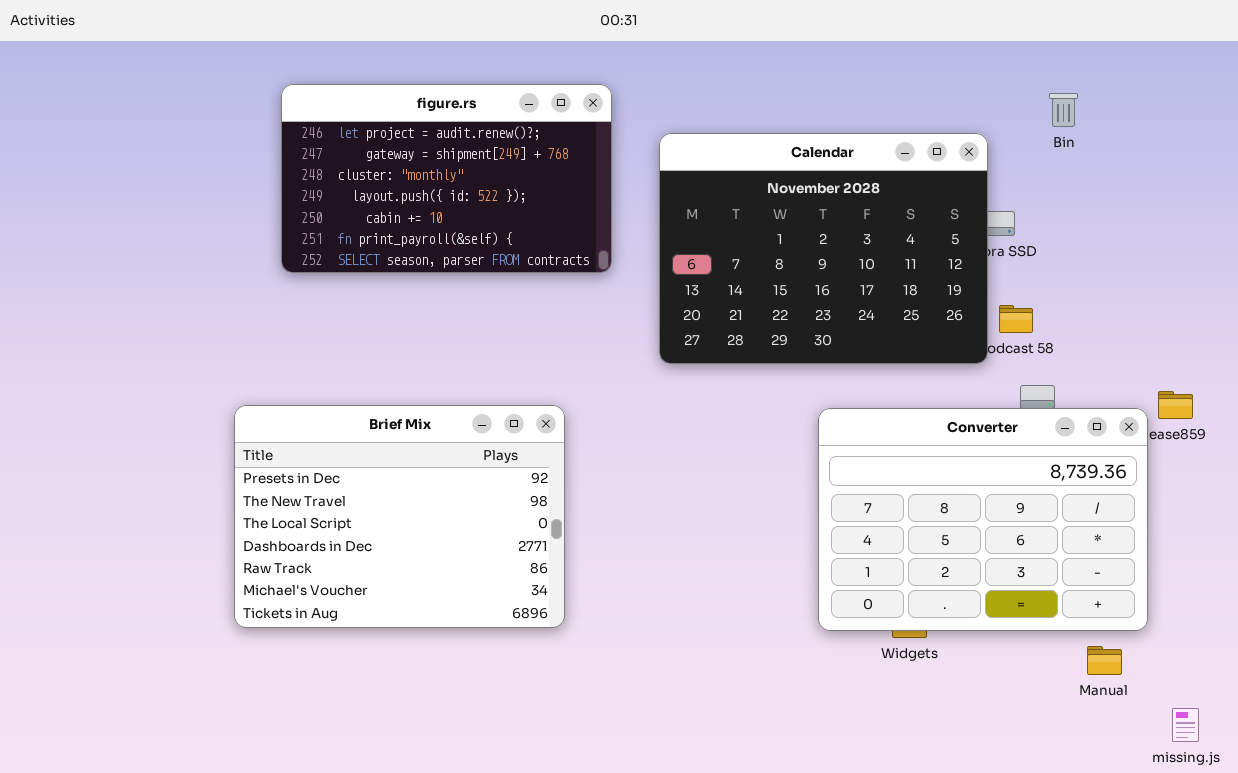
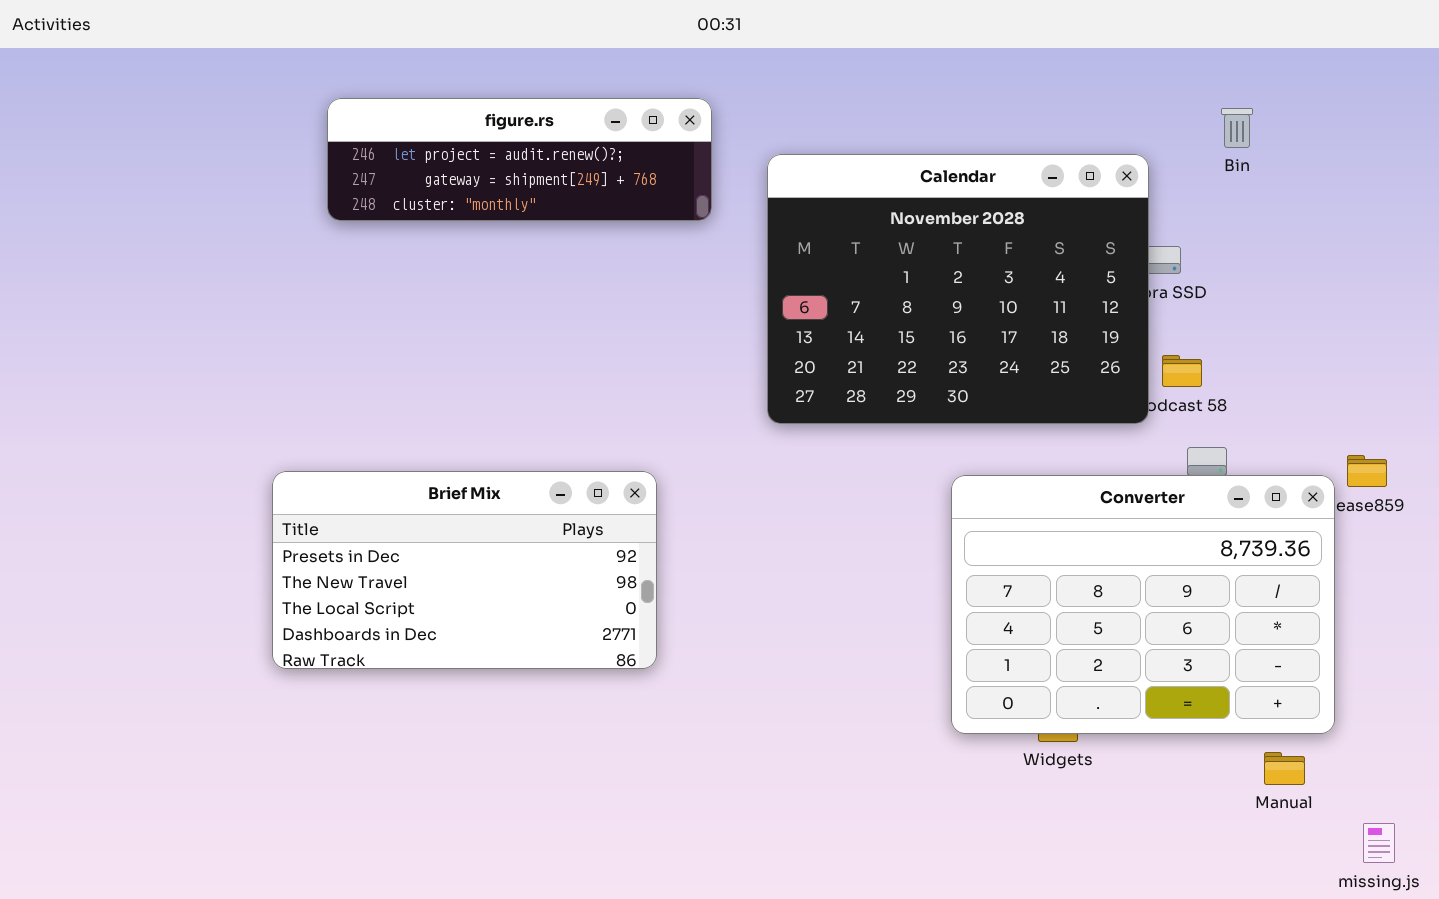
figure.rs: [281,84,612,273] -> [327,98,712,221], resized
Brief Mix: [234,405,565,628] -> [272,471,657,669], resized

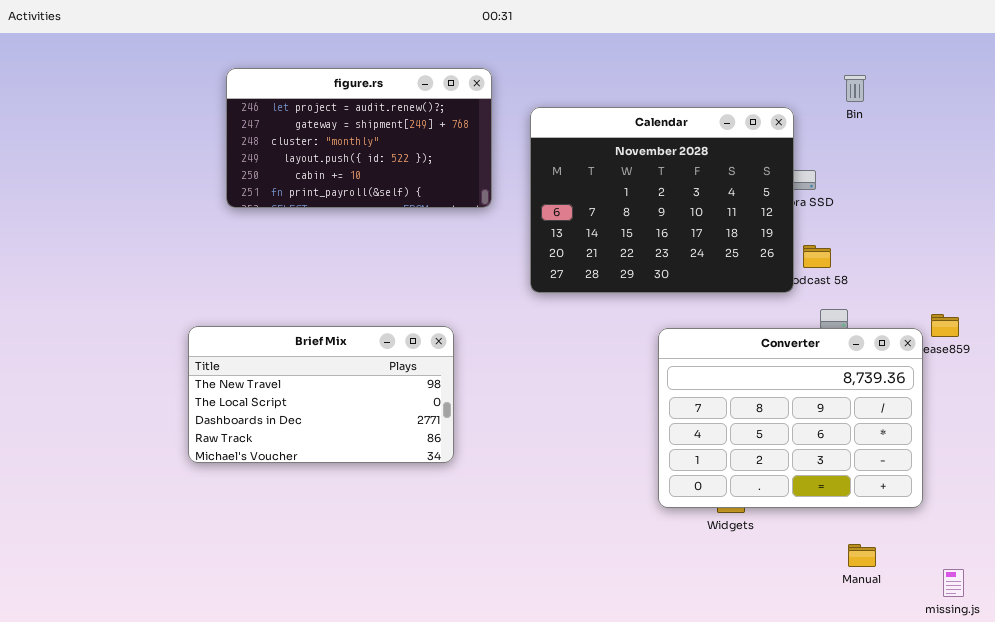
figure.rs: [327,98,712,221] -> [226,68,492,208], resized
Brief Mix: [272,471,657,669] -> [188,326,454,463], scrolled down 1 row
Manual: [1264,752,1305,785] -> [848,544,876,567], moved

